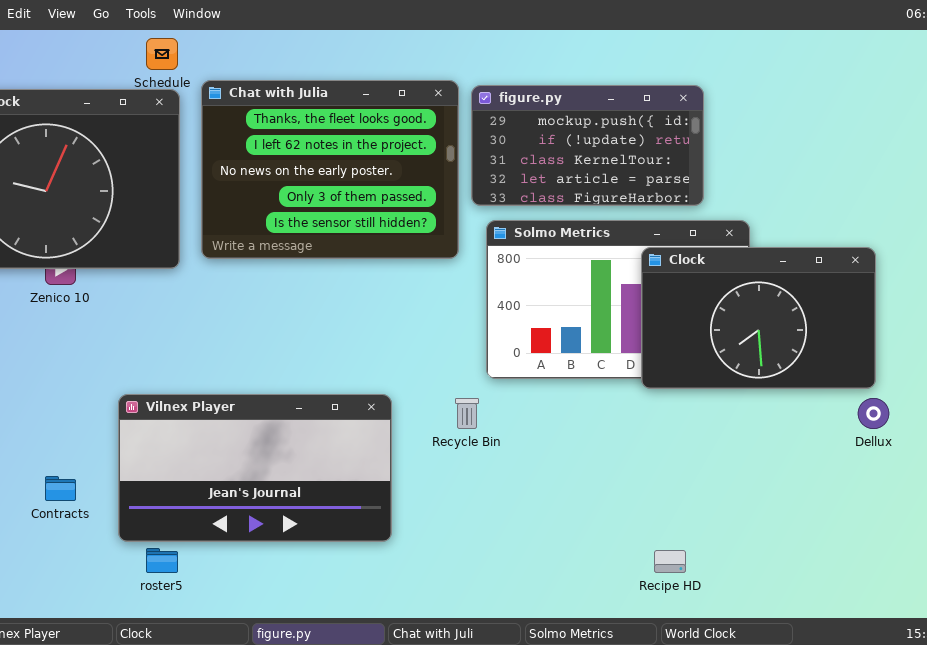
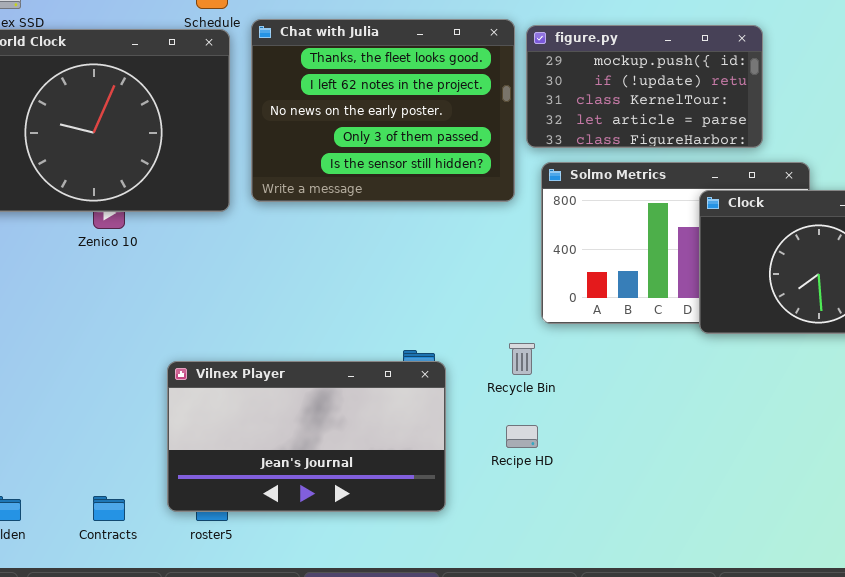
Vilnex Player: [118,394,392,542] -> [167,361,446,512], moved
Contracts: [45,476,76,501] -> [93,496,125,521], moved
Recipe HD: [654,550,686,573] -> [506,425,538,448], moved

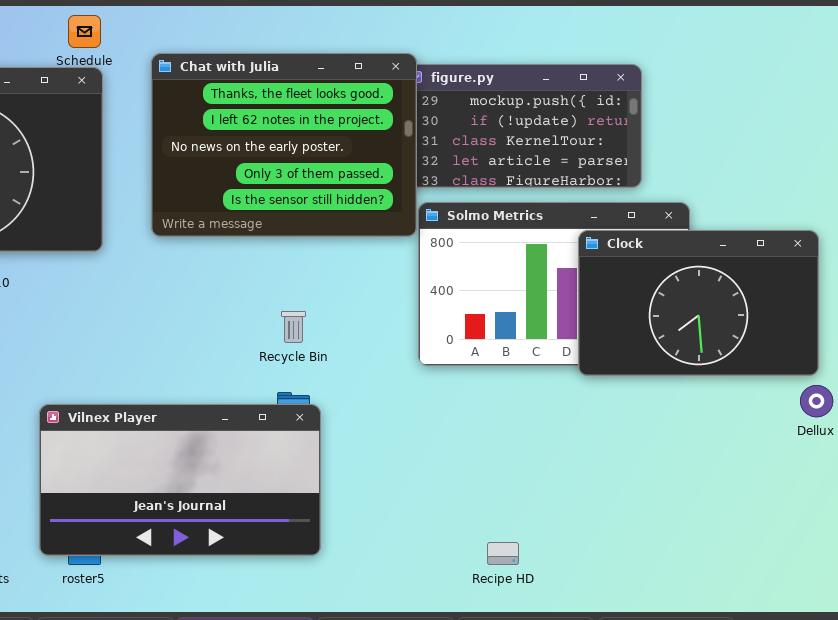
Chat with Julia: [251,19,515,202] -> [151,53,417,237], moved
Recycle Bin: [509,343,535,375] -> [281,311,306,343], moved
Recipe HD: [506,425,538,448] -> [487,542,519,565], moved

